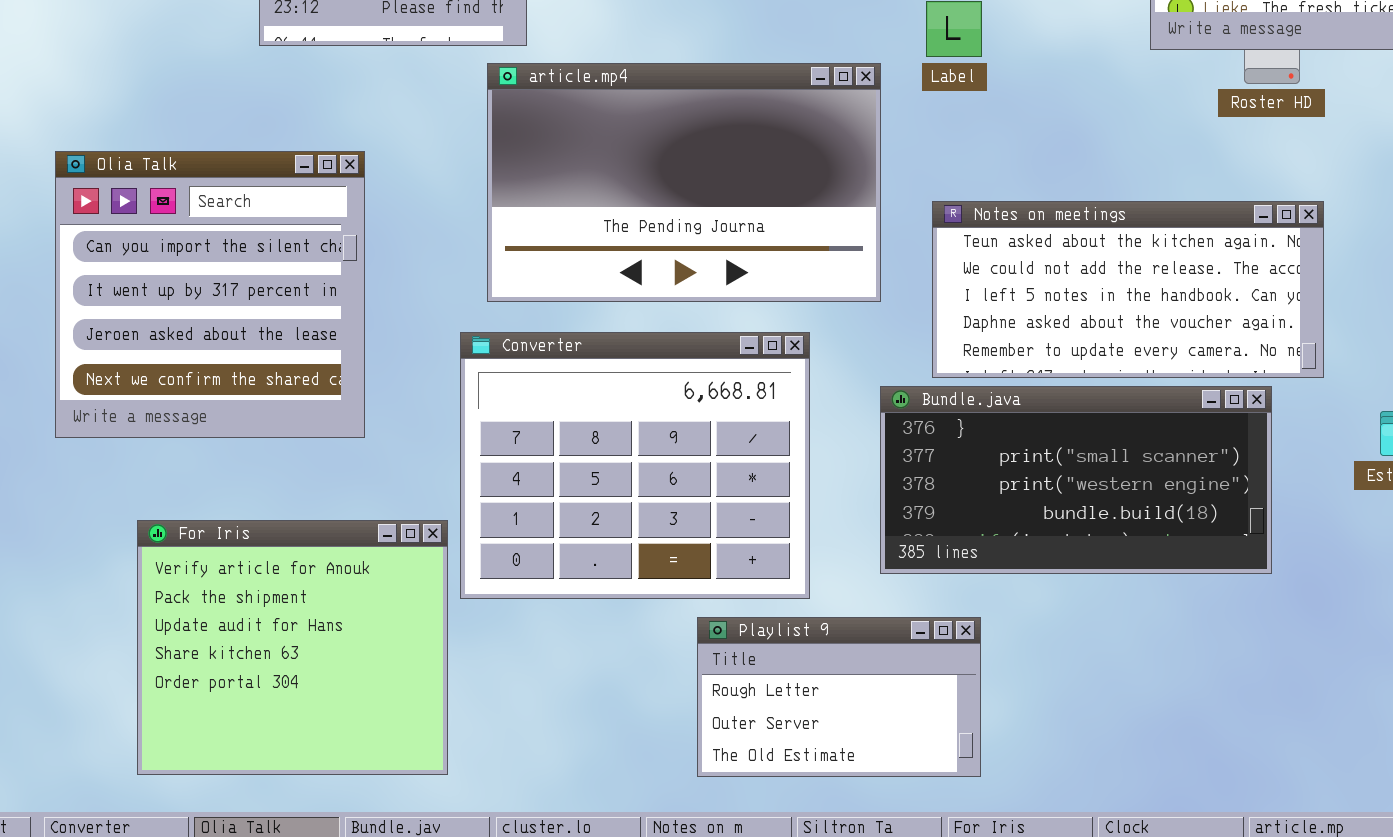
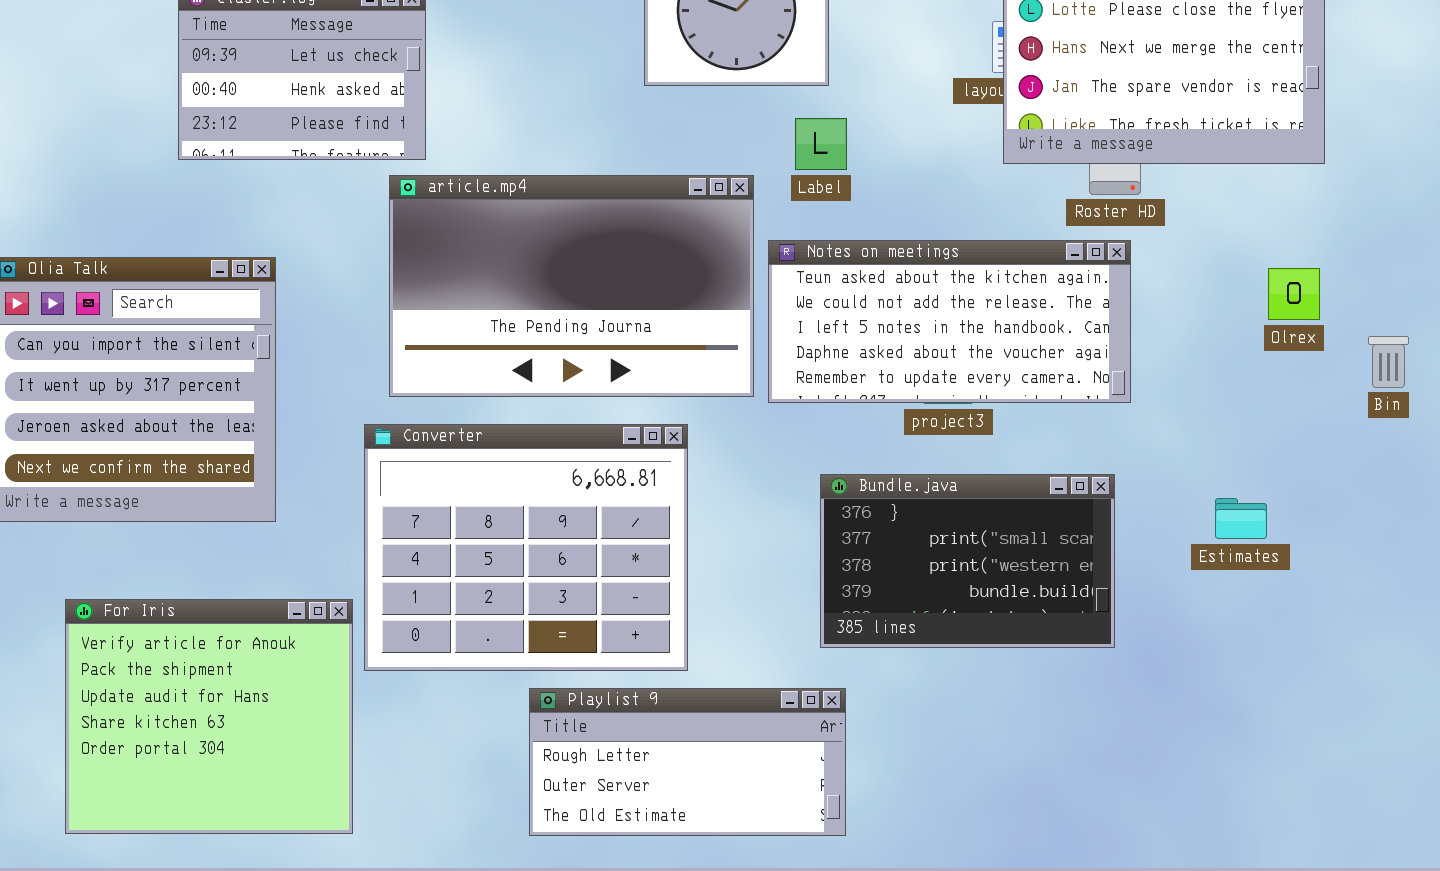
Notes on meetings: [932,201,1324,378] -> [768,240,1131,403], moved
Bundle.java: [880,386,1272,574] -> [820,474,1115,648], resized
Playlist 9: [697,617,981,777] -> [529,688,846,836], resized

